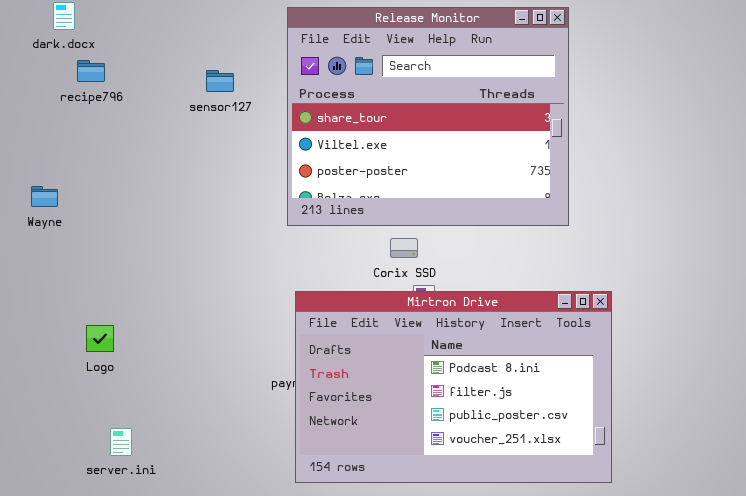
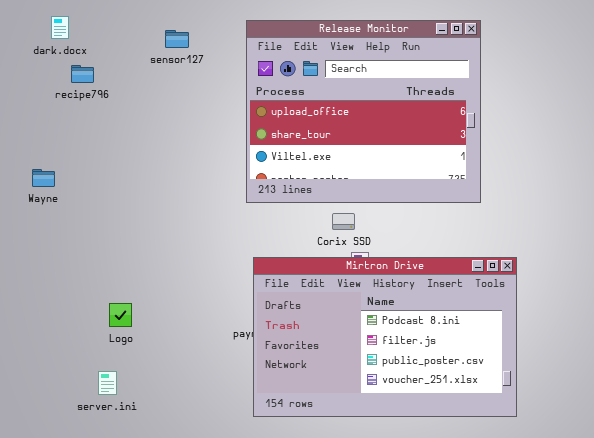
Release Monitor: [287,7,569,226] -> [246,20,481,203], scrolled up 1 row
sensor127: [206,70,234,92] -> [165,30,189,48], moved
Logo: [86,325,114,352] -> [109,303,132,327], moved

